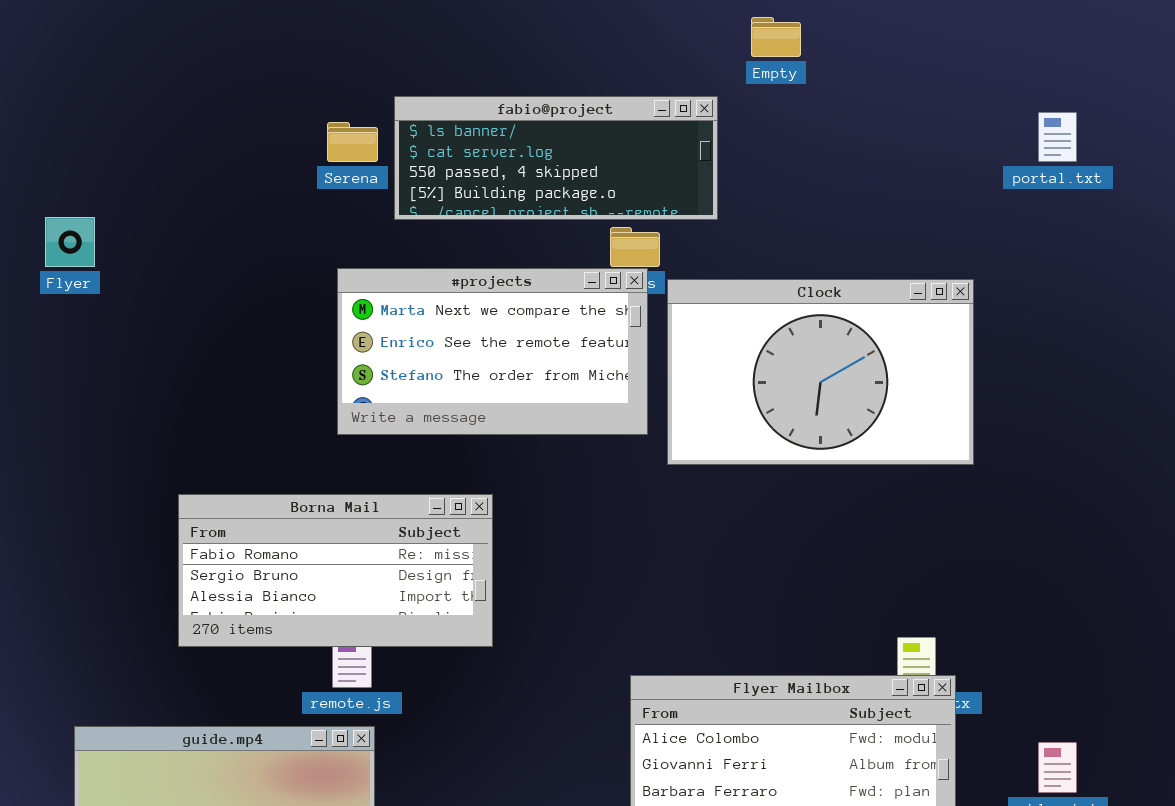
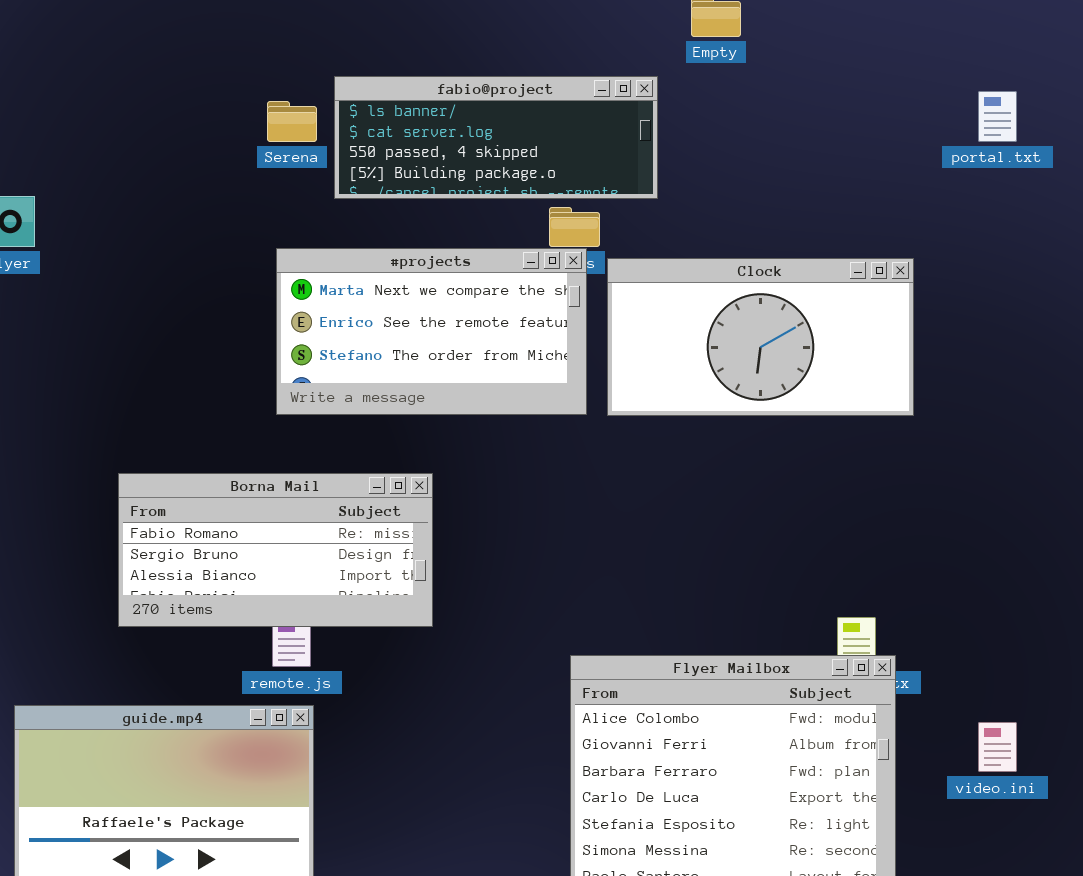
Clock: [667,279,974,465] -> [607,258,914,416], resized

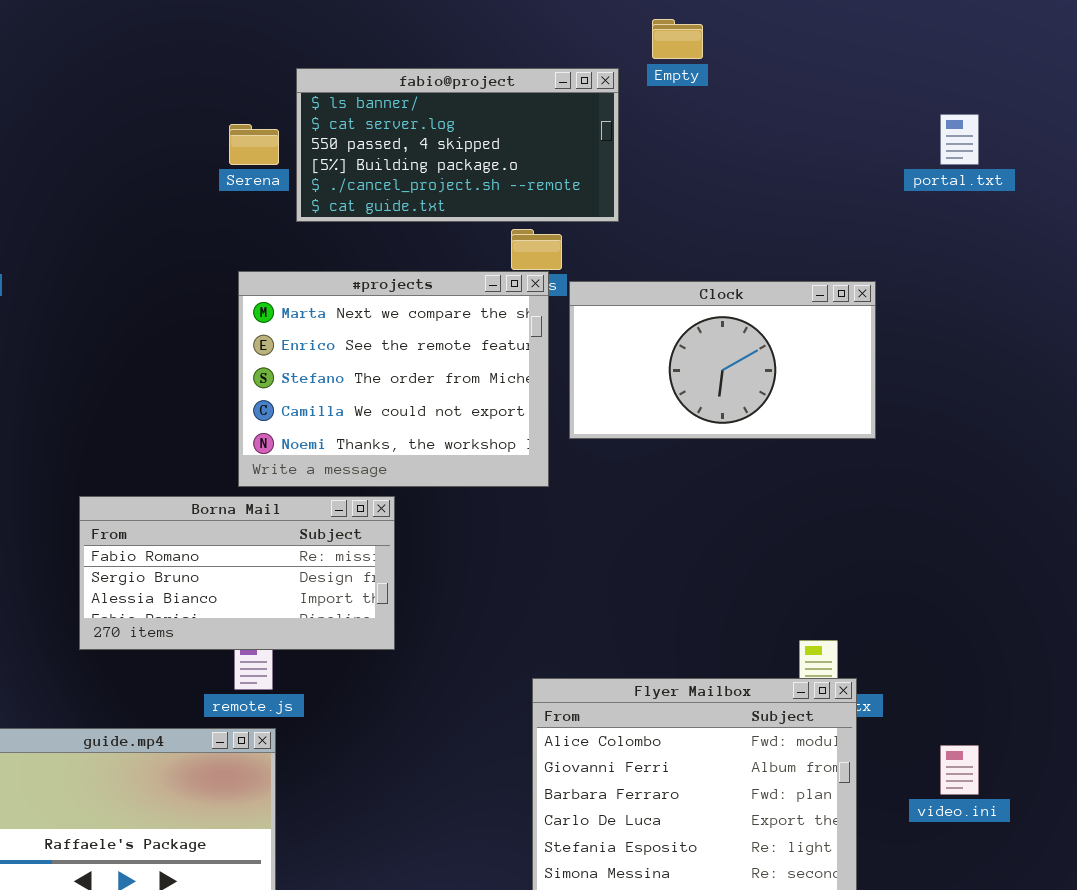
fabio@project: [334,76,658,199] -> [296,68,619,222], resized
#projects: [276,248,587,415] -> [238,271,549,487], resized

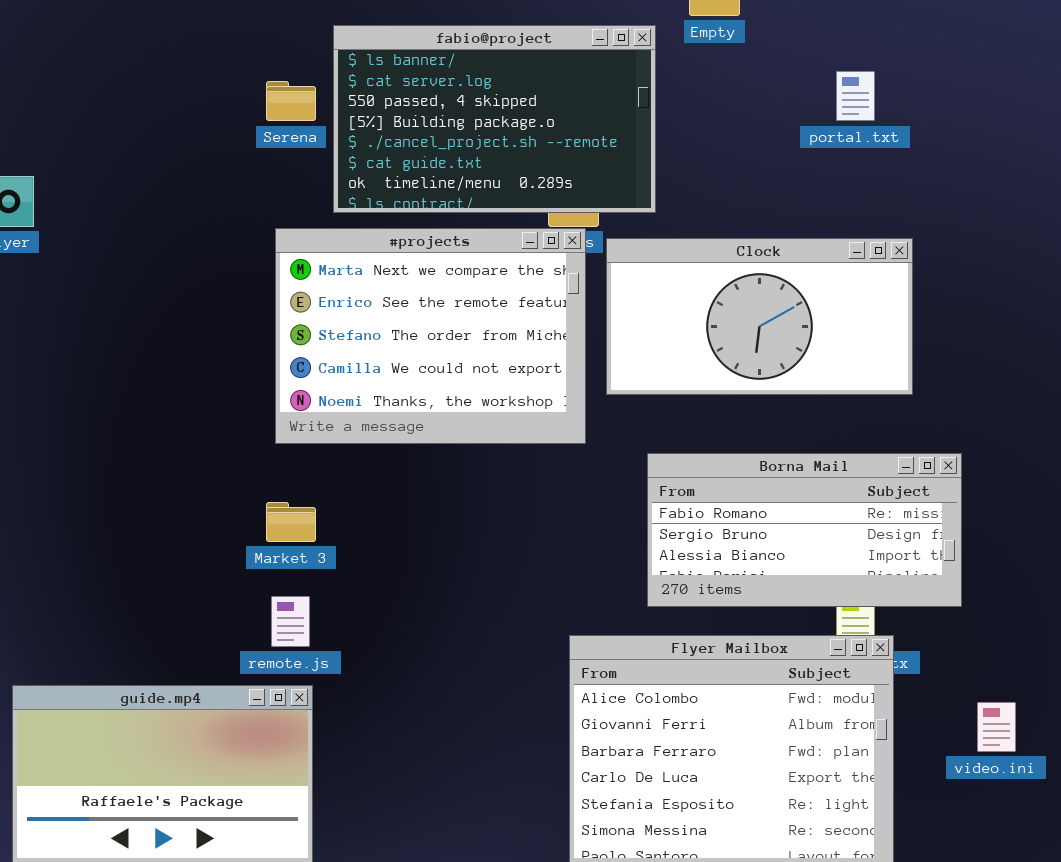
fabio@project: [296,68,619,222] -> [333,25,656,213], resized
portal.txt: [940,114,979,165] -> [836,71,875,121], moved
Borna Mail: [79,496,395,650] -> [647,453,962,607], moved

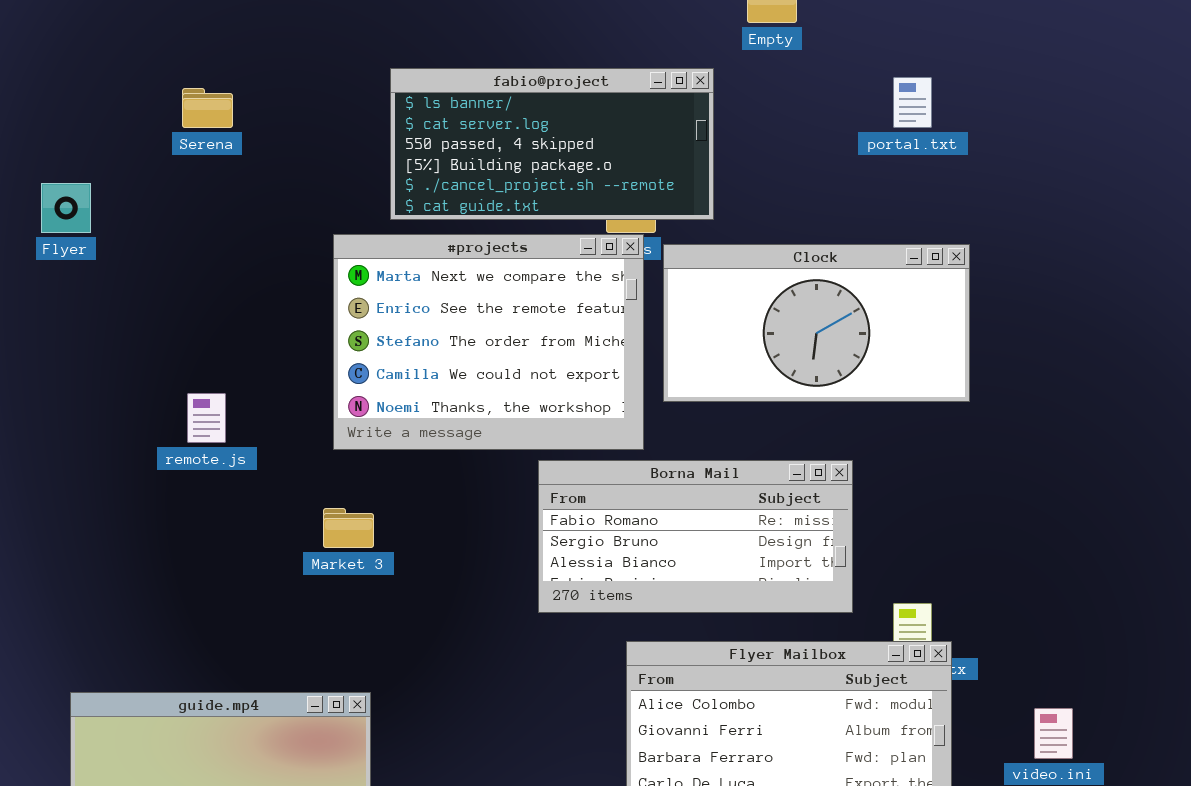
fabio@project: [333,25,656,213] -> [390,68,714,220], resized
Serena: [266,81,316,121] -> [182,88,233,128], moved
Borna Mail: [647,453,962,607] -> [538,460,853,613], moved
remote.js: [271,596,310,647] -> [187,393,226,443], moved

